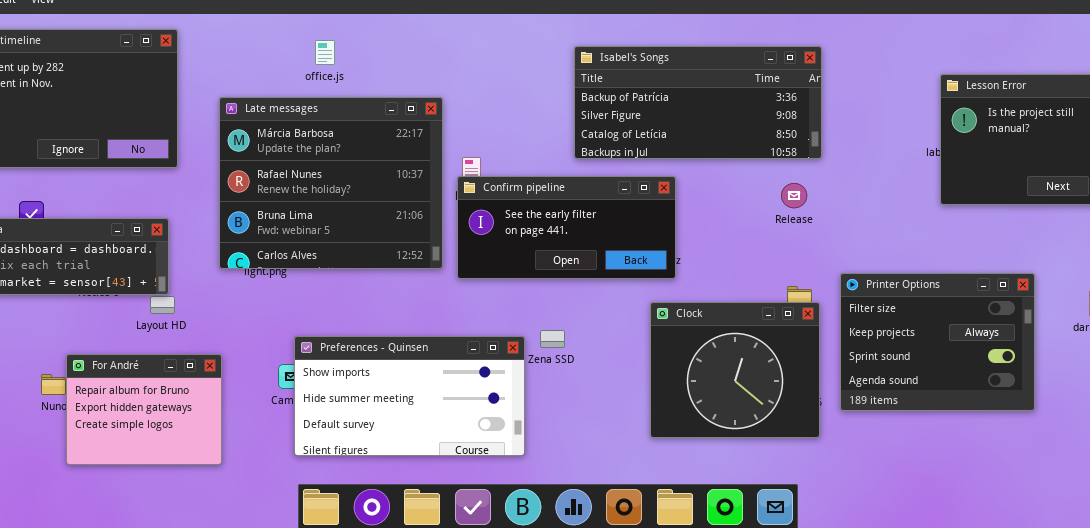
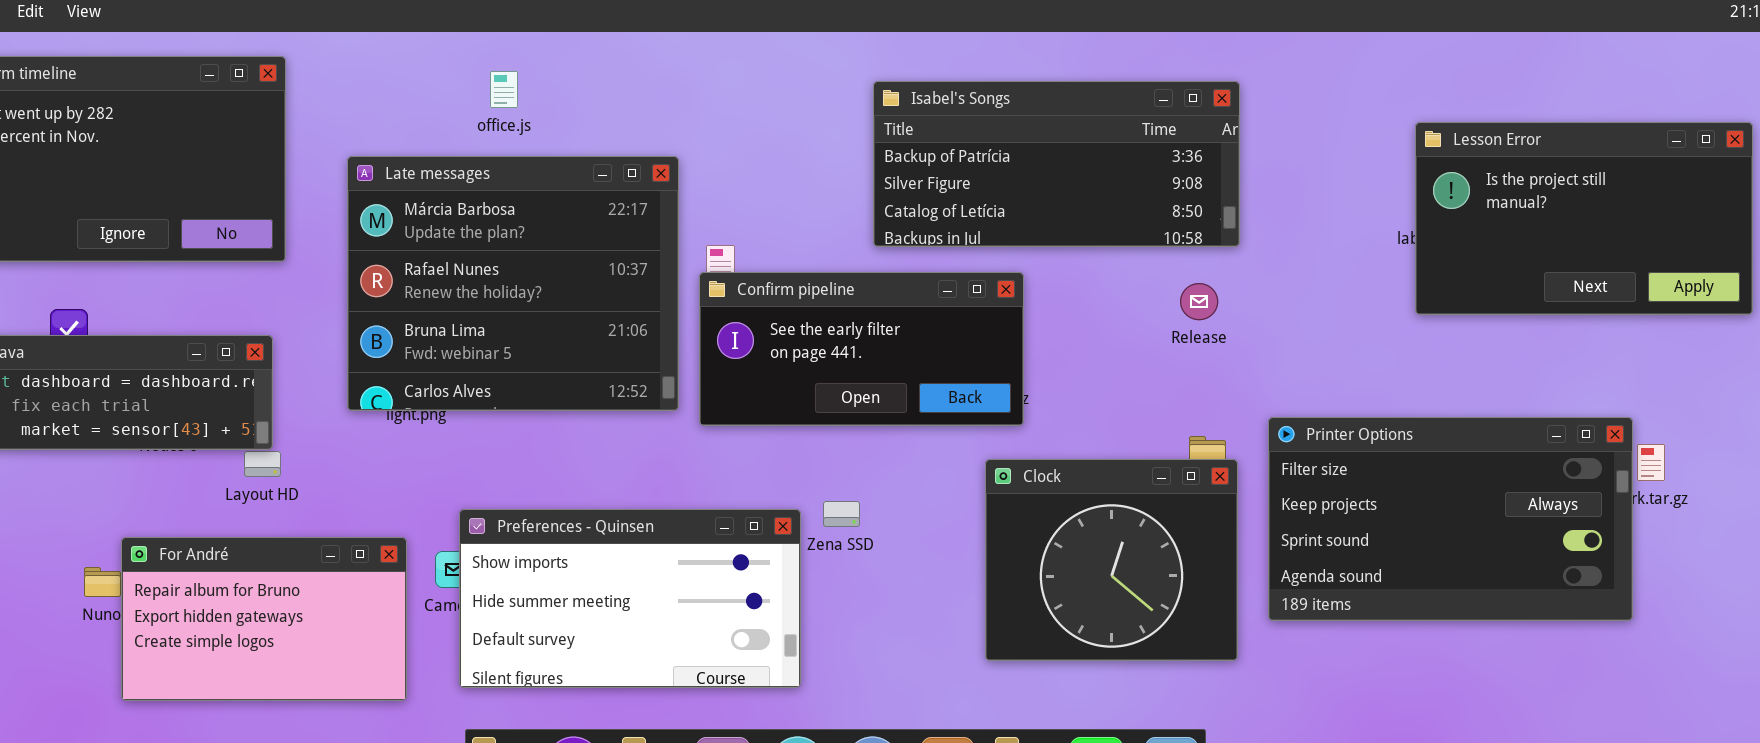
Printer Options: [840,273,1035,411] -> [1268,417,1633,621], resized
For André: [66,354,222,465] -> [121,537,407,701], resized

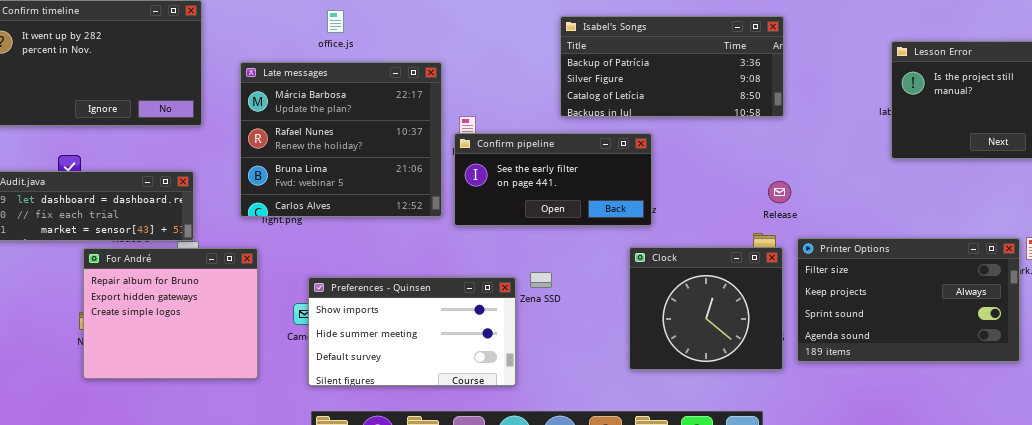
Release: [1180,283,1218,320] -> [768,181,791,203], moved
Printer Options: [1268,417,1633,621] -> [797,238,1020,362], moved
For André: [121,537,407,701] -> [83,248,258,379], moved, resized

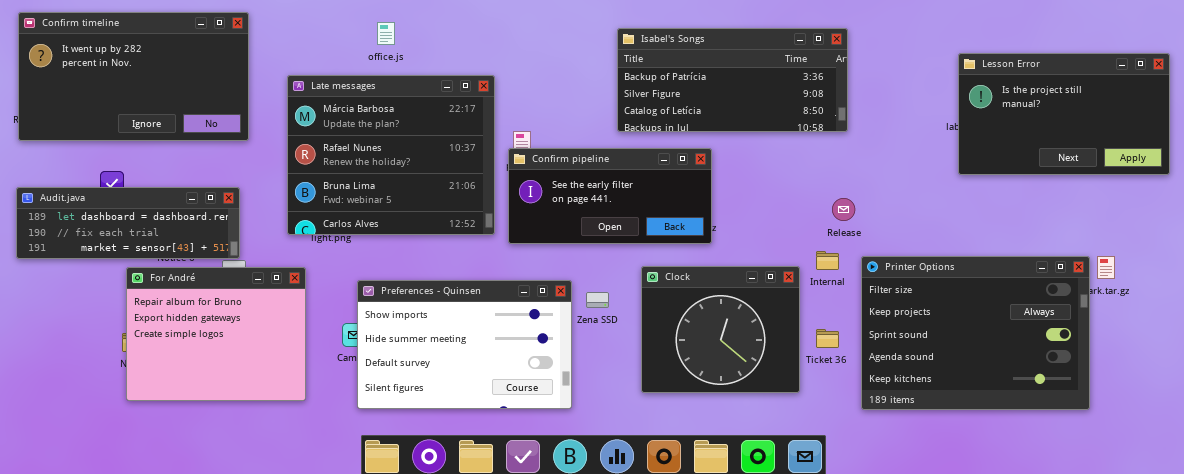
Printer Options: [797,238,1020,362] -> [861,256,1090,410], resized
Clock: [629,247,783,370] -> [641,266,800,393], moved
Preferences - Quinsen: [308,277,516,386] -> [357,280,572,409], resized

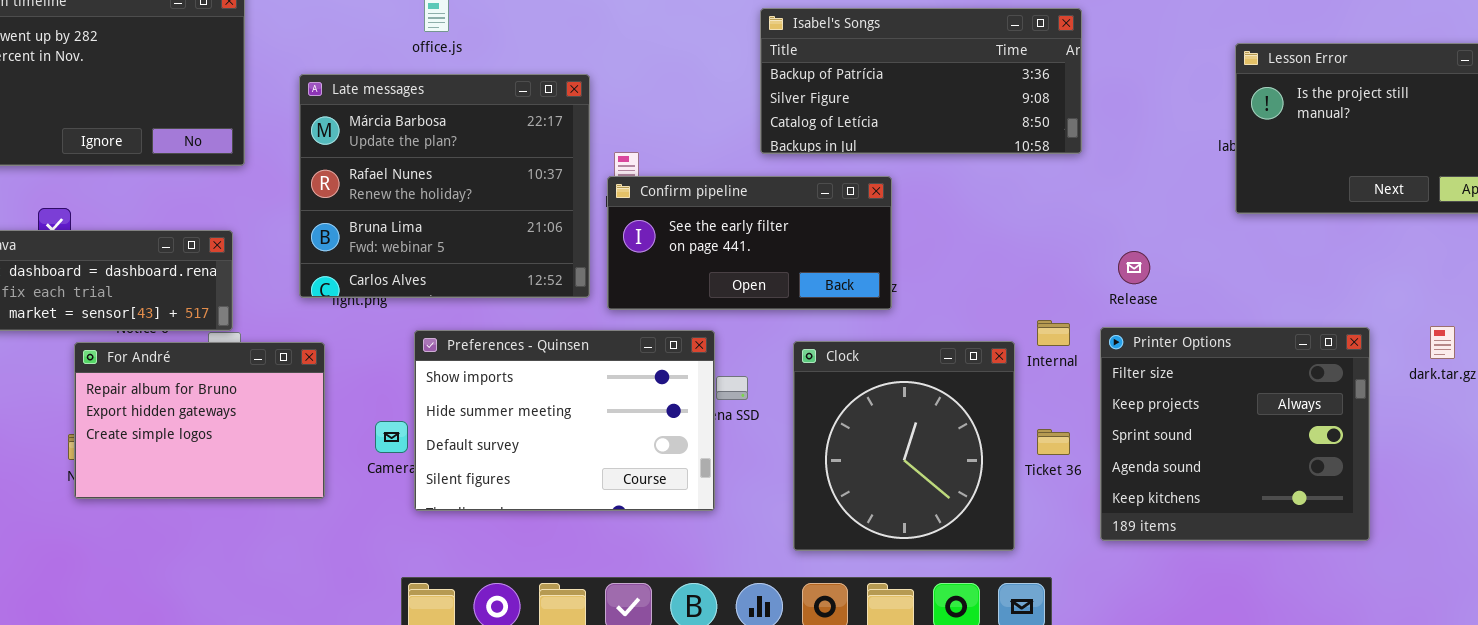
Release: [832,198,855,221] -> [1118,251,1150,284], moved
Printer Options: [861,256,1090,410] -> [1100,327,1370,541], resized
Clock: [641,266,800,393] -> [793,341,1015,551], resized
For André: [126,267,306,401] -> [74,342,325,499], resized
Preferences - Quinsen: [357,280,572,409] -> [414,330,715,511], moved

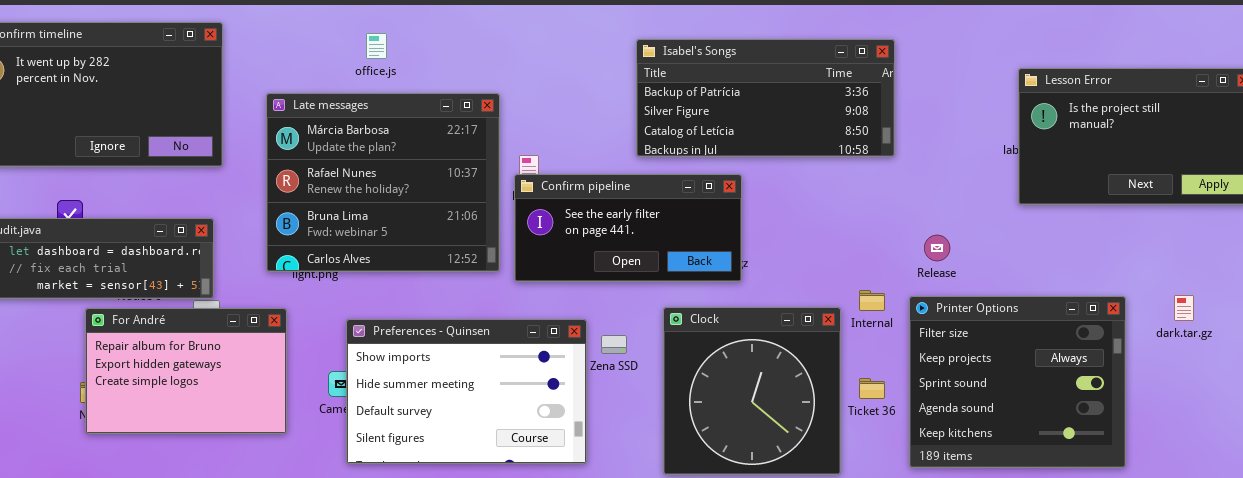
Preferences - Quinsen: [414,330,715,511] -> [346,319,587,464], moved

